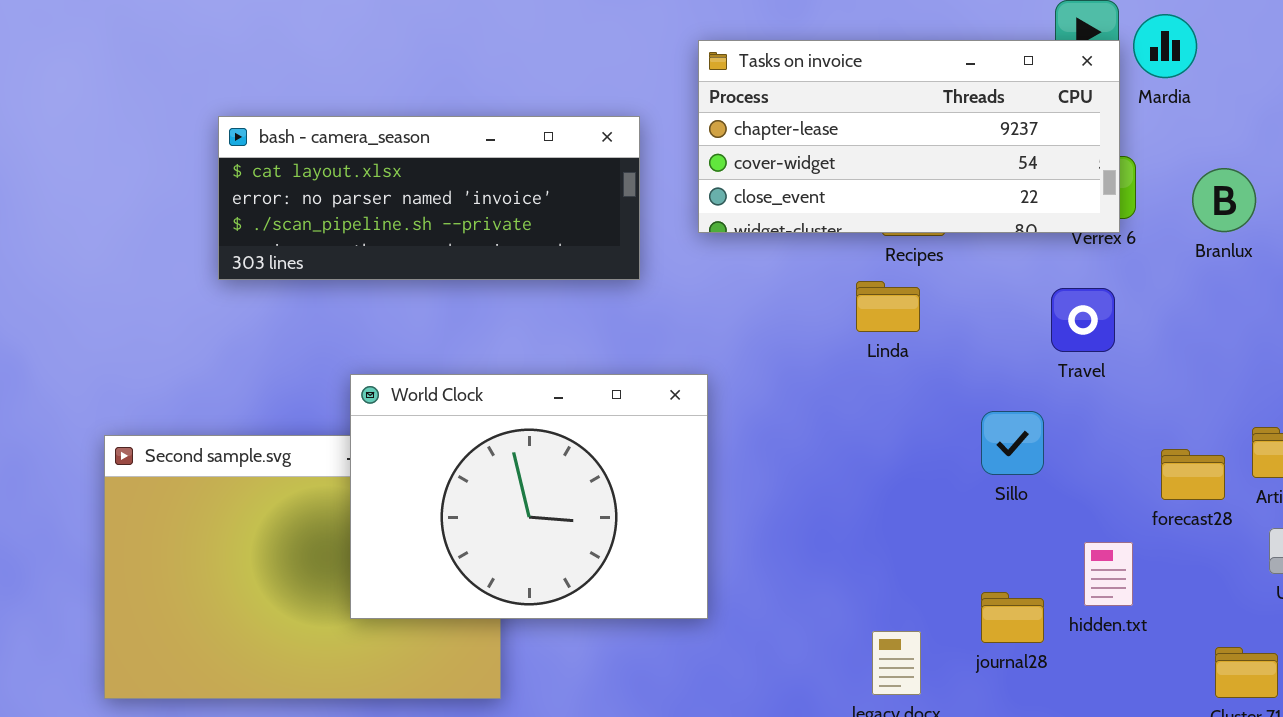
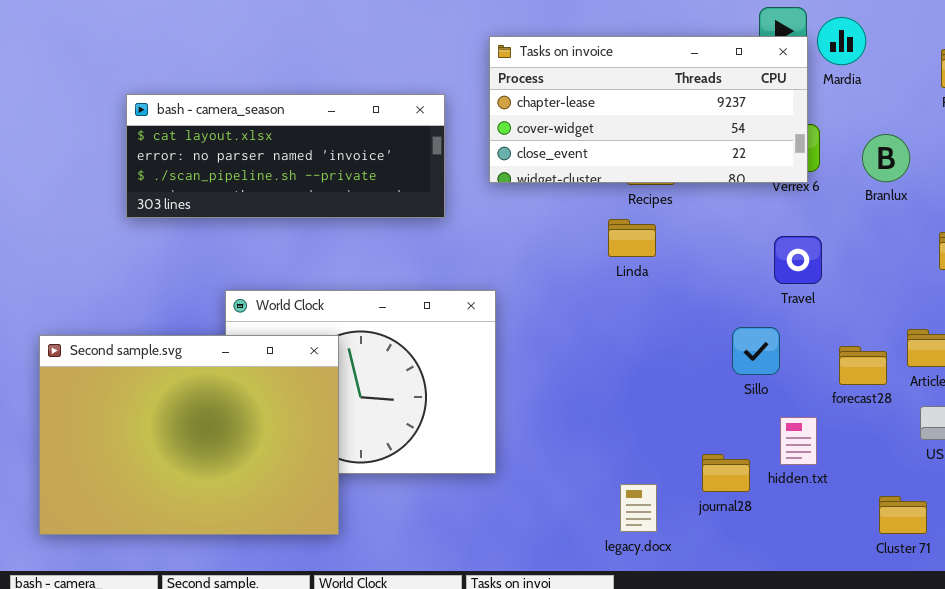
Travel: [1051,288,1115,352] -> [774,236,822,284], moved
Sillo: [981,411,1044,475] -> [732,327,780,375], moved
Second sample.svg: [104,435,501,699] -> [39,335,339,535], raised

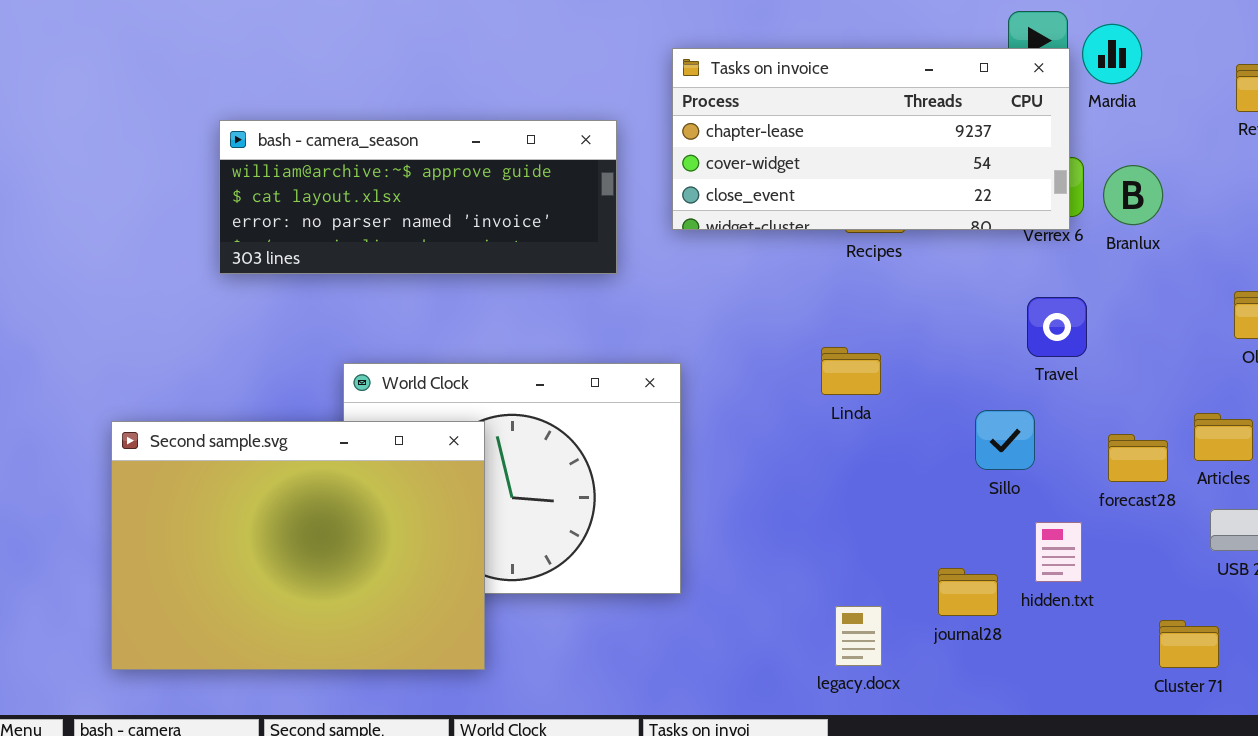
bash - camera_season: [126,94,445,218] -> [219,120,617,274], scrolled up 1 row
Branlux: [862,134,910,182] -> [1103,165,1163,225], moved
Linda: [608,219,656,257] -> [821,347,881,395], moved

